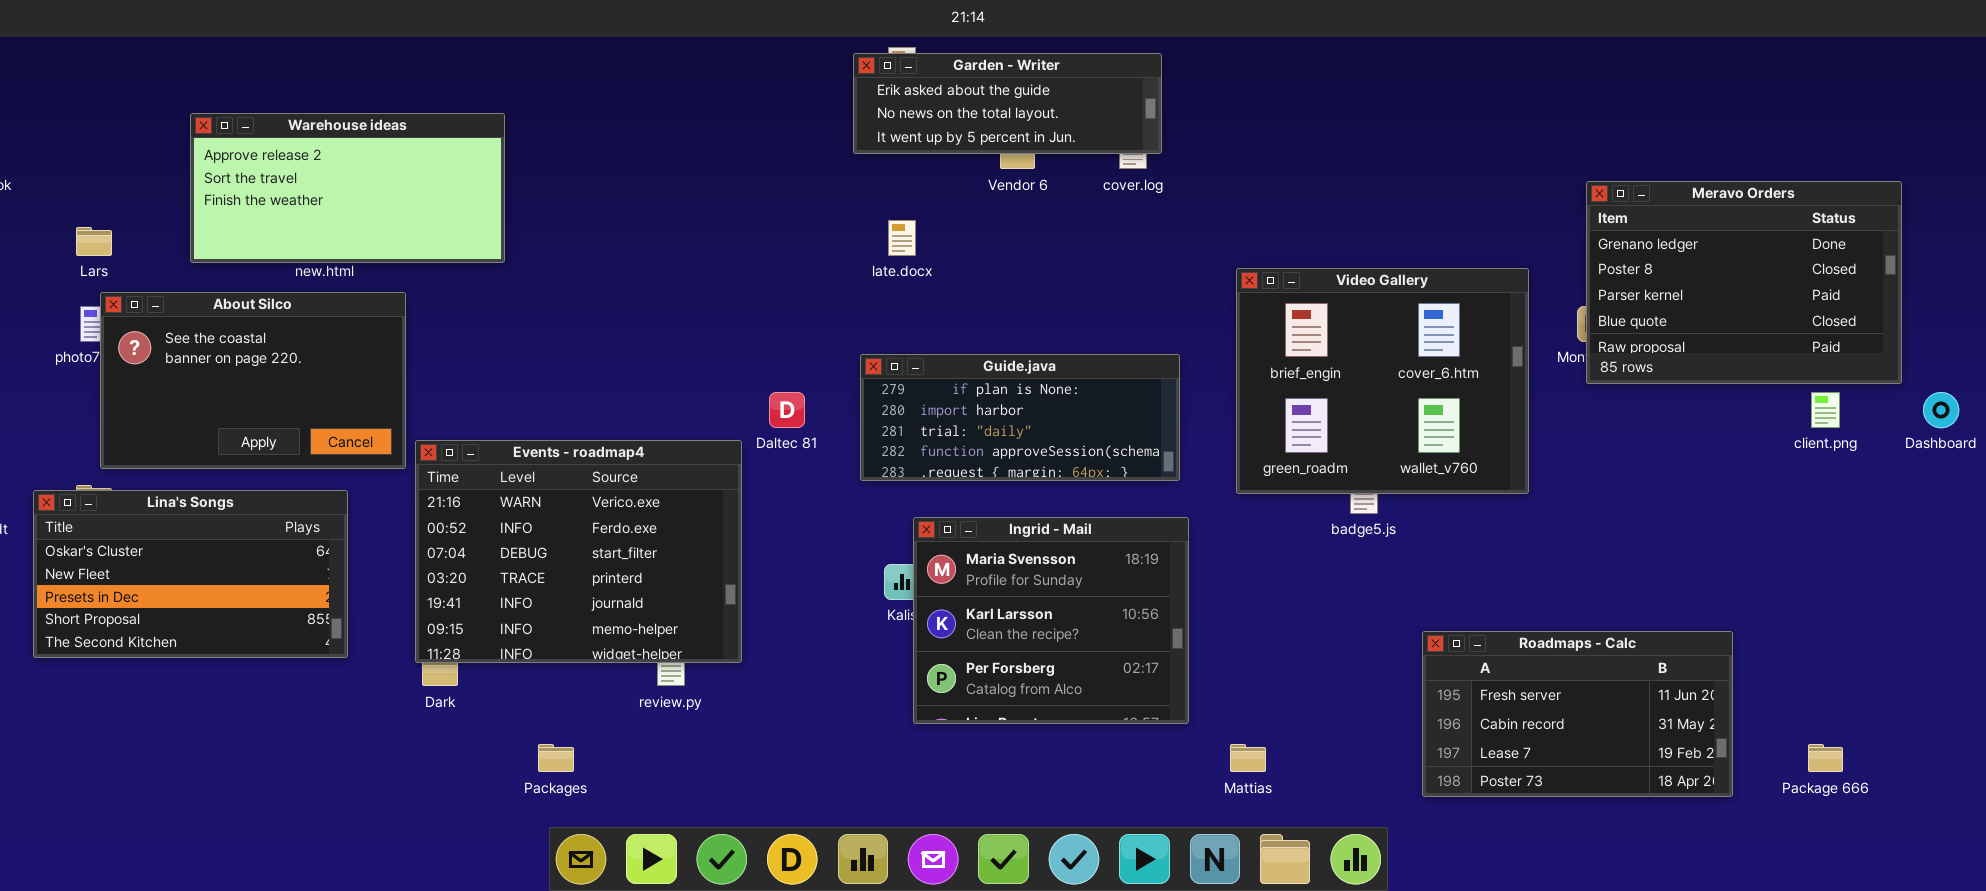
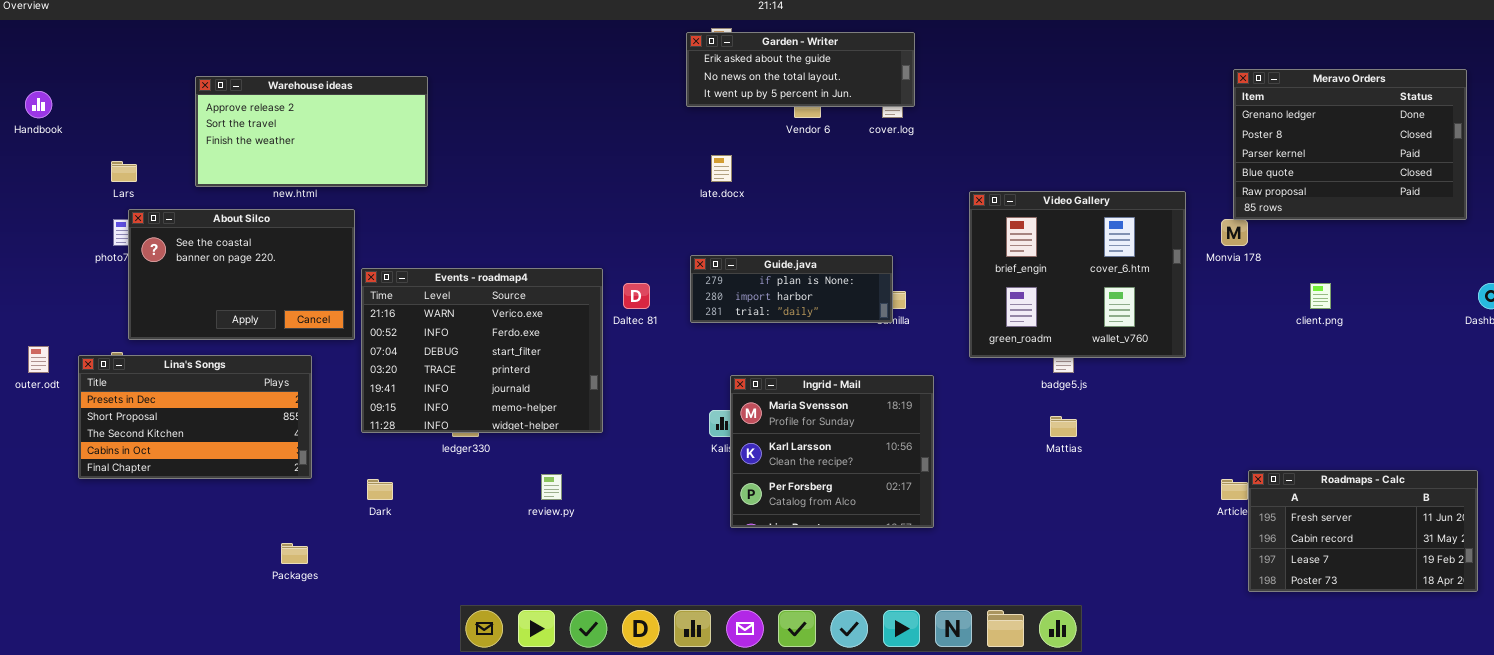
Meravo Orders: [1586,181,1902,384] -> [1233,69,1467,220], moved
Guide.java: [860,354,1180,481] -> [690,255,893,323], resized
client.png: [1811,392,1840,428] -> [1310,283,1331,309], moved
Events - roadmap4: [415,440,742,663] -> [361,268,603,433], moved
Lina's Songs: [33,490,348,658] -> [78,355,312,479], scrolled down 2 rows
Roadmaps - Calc: [1422,631,1733,797] -> [1248,470,1478,592], moved
Packages: [538,744,574,772] -> [281,543,308,564], moved
Mattias: [1230,744,1266,772] -> [1050,416,1077,437], moved

